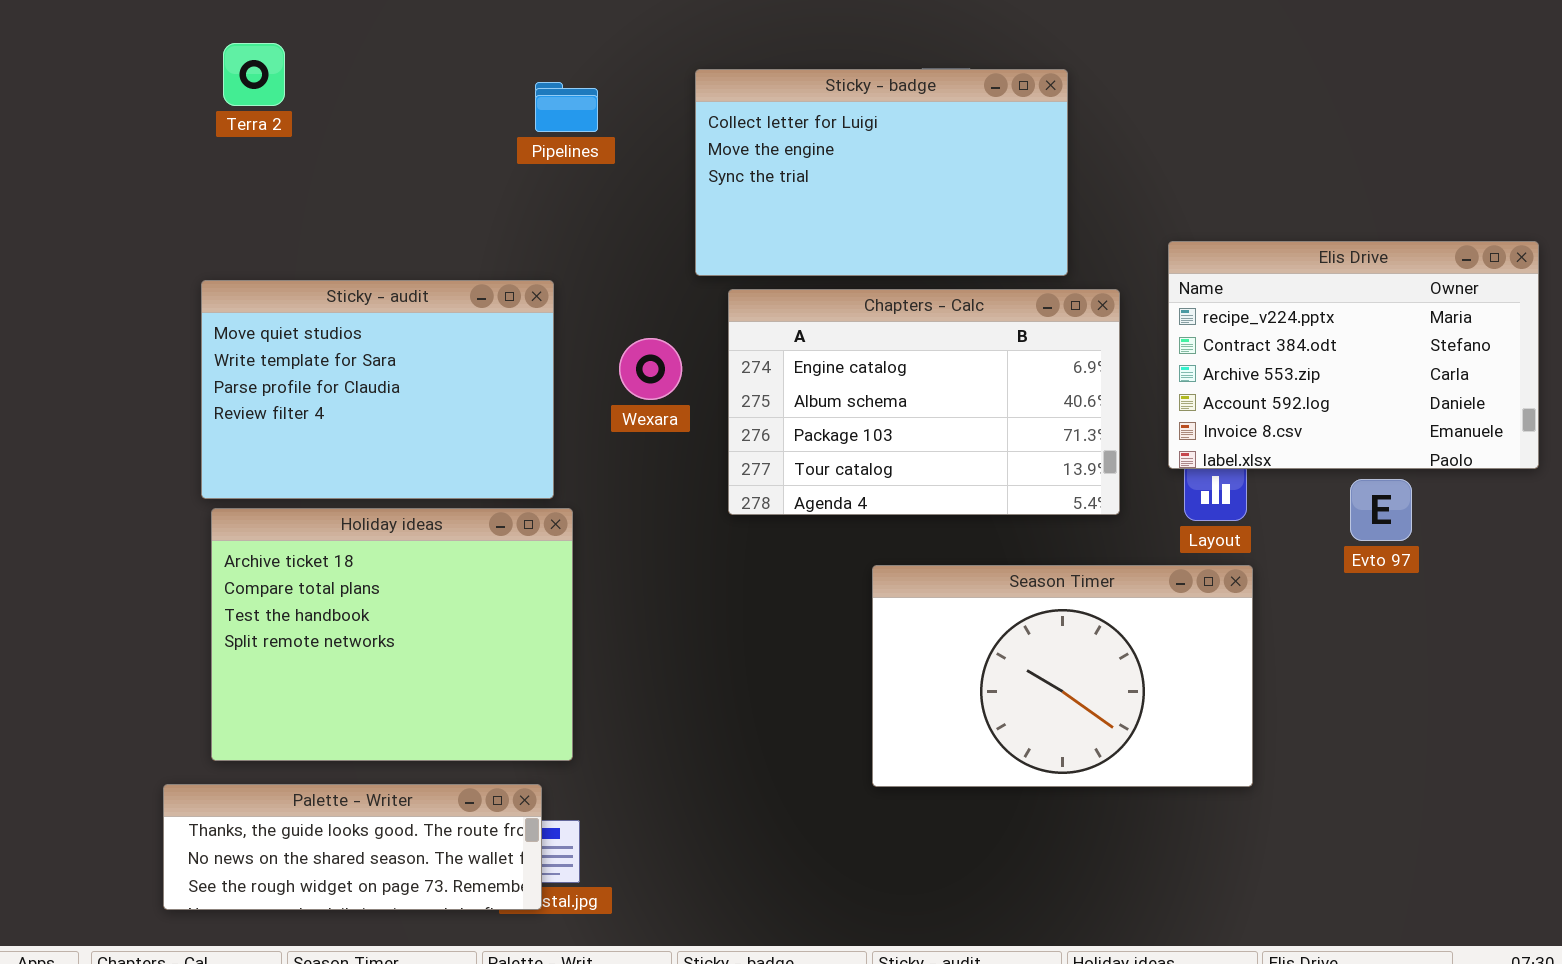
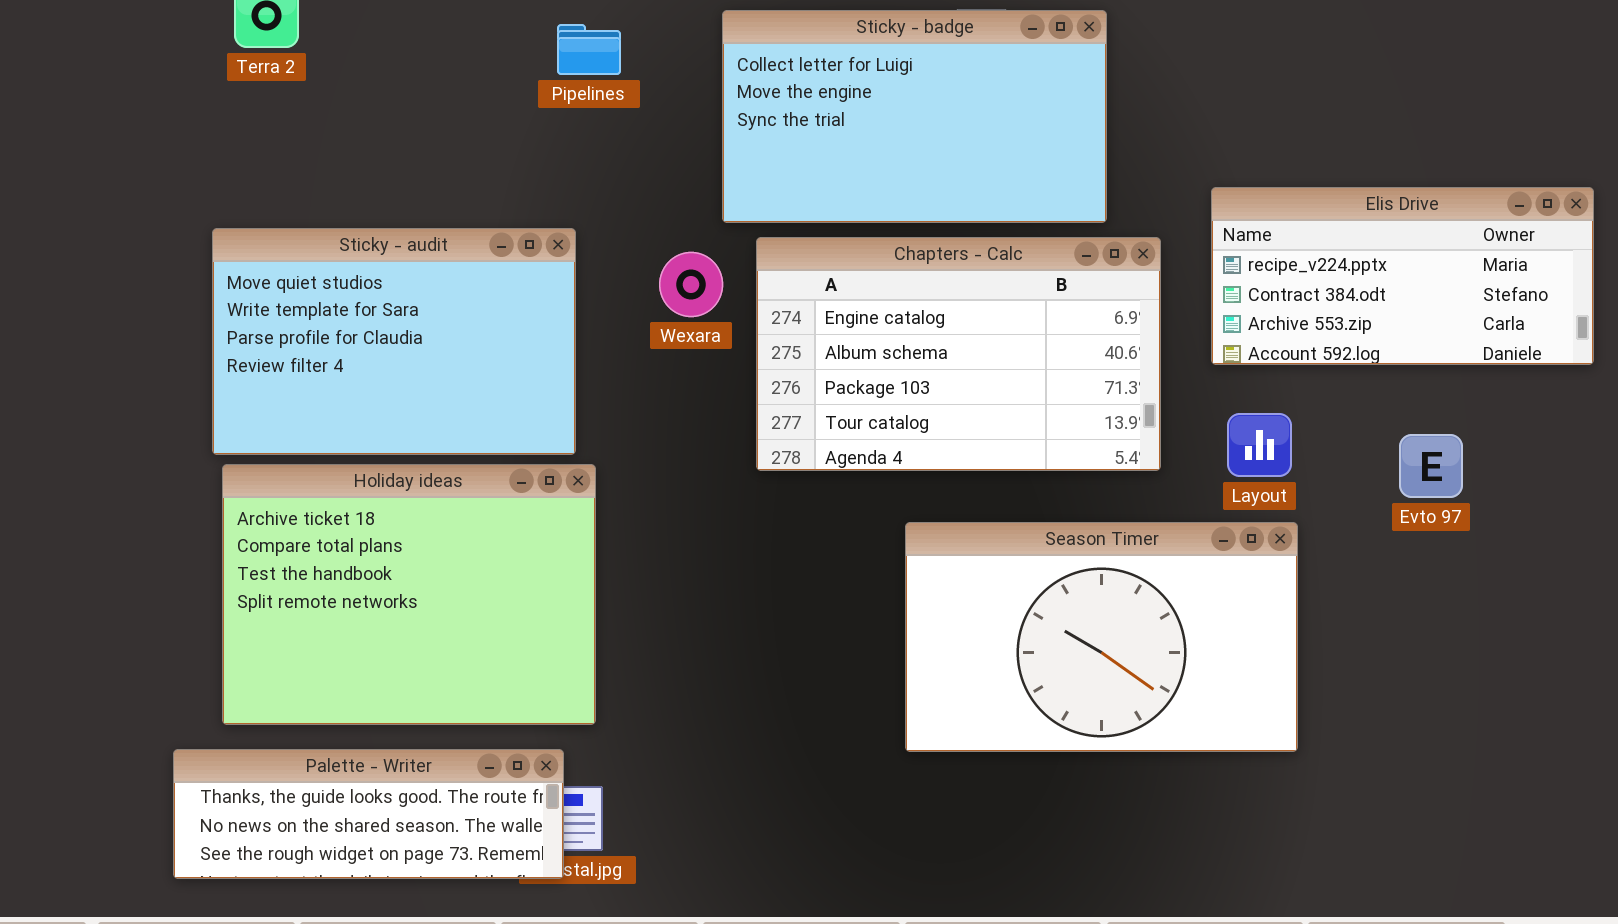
Elis Drive: [1168,241,1539,469] -> [1211,187,1594,365], resized
Wexara: [619,338,682,400] -> [659,252,723,317], moved

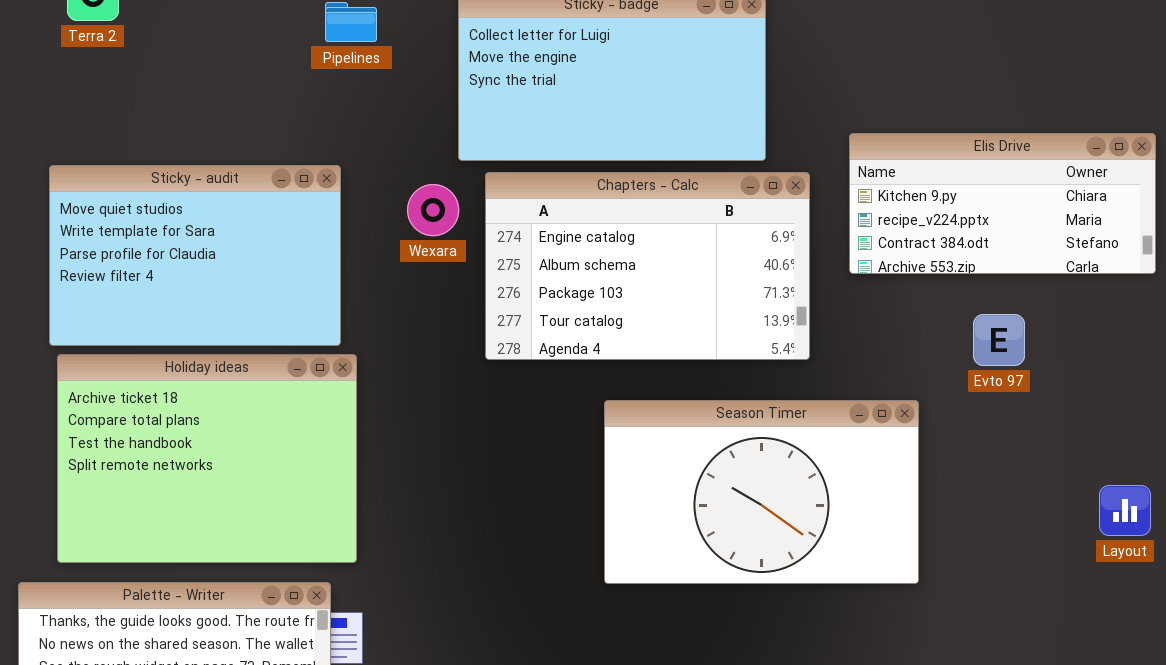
Elis Drive: [1211,187,1594,365] -> [849,133,1156,274], scrolled up 1 row
Layout: [1227,413,1292,477] -> [1099,485,1151,536], moved
Evto 97: [1399,434,1463,498] -> [973,314,1025,366], moved

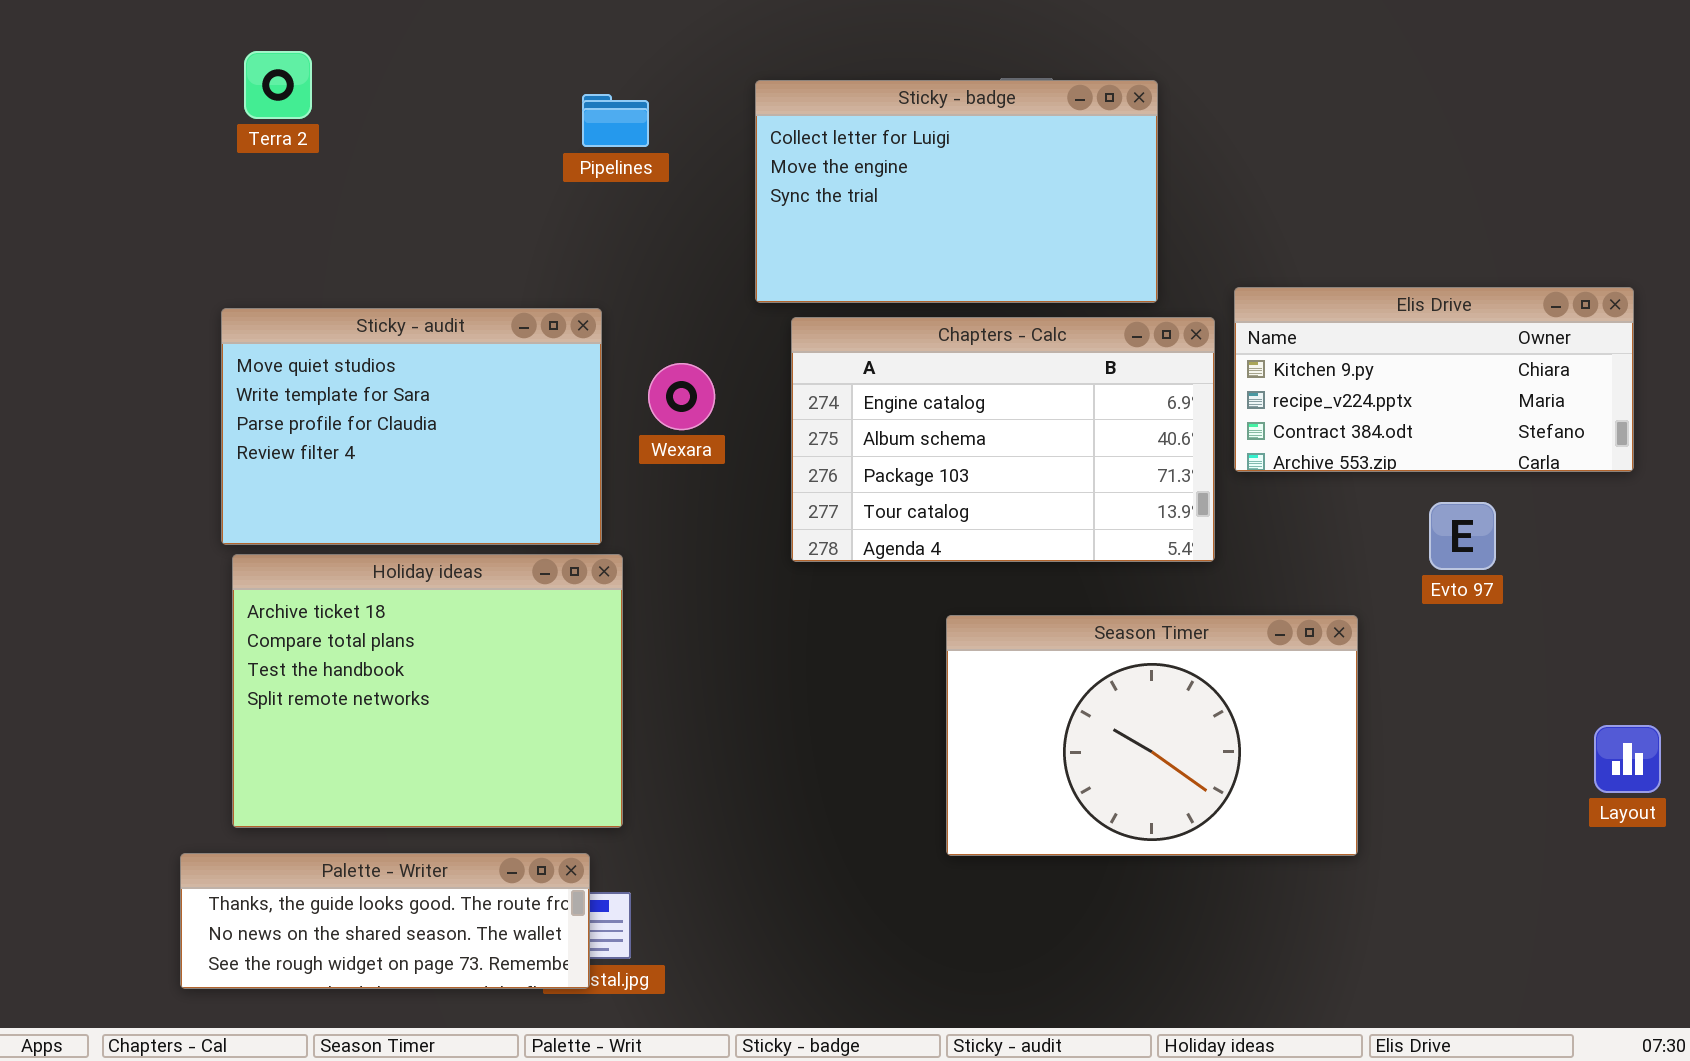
Elis Drive: [849,133,1156,274] -> [1234,287,1634,472], moved
Wexara: [407,184,459,236] -> [648,363,715,430], moved

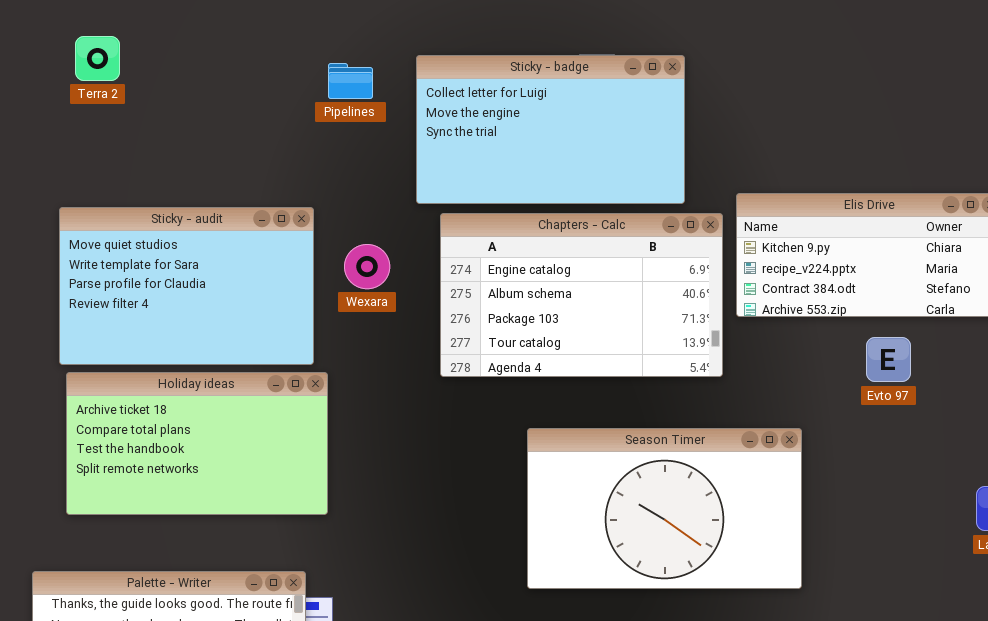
Pipelines: [582,94,649,147] -> [328,63,373,99], moved
Holiday ideas: [232,554,623,828] -> [66,372,328,515], resized
Season Timer: [946,615,1358,856] -> [527,428,802,589], moved

